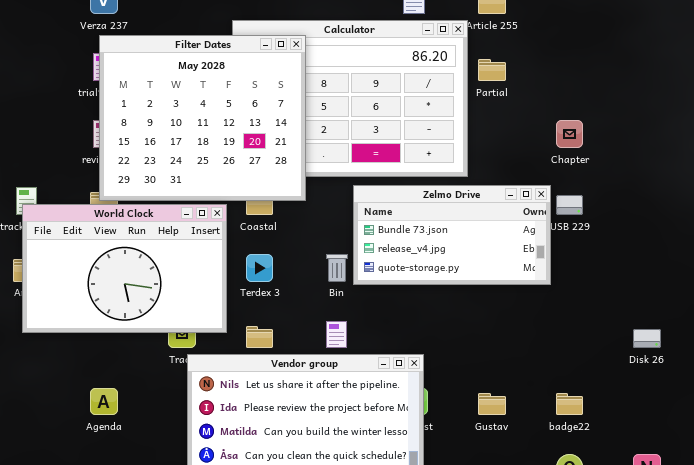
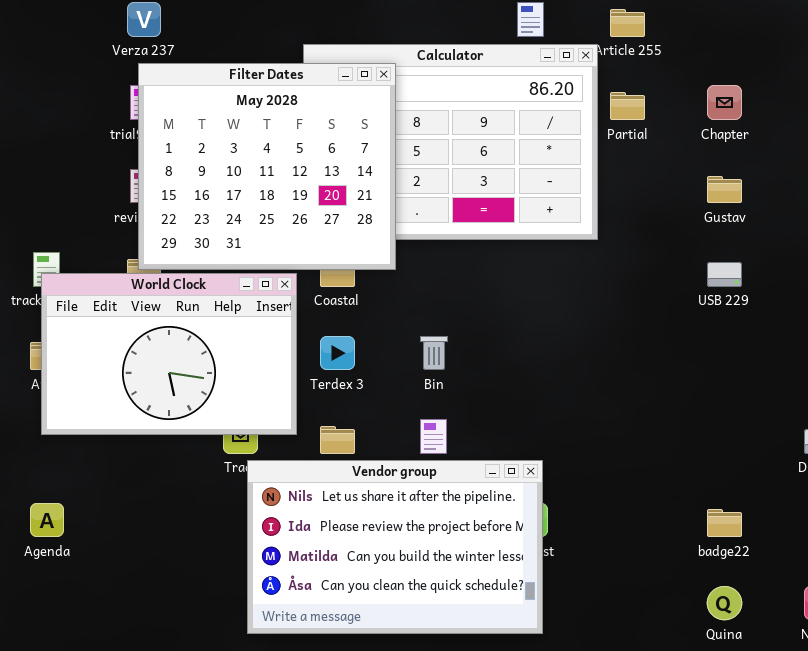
Chapter: [556,120,583,148] -> [707,85,742,120], moved
Zelmo Drive: [353,185,551,285] -> none, closed
Agenda: [90,388,118,415] -> [30,503,64,537], moved
Gustav: [478,393,506,415] -> [707,176,742,203], moved

